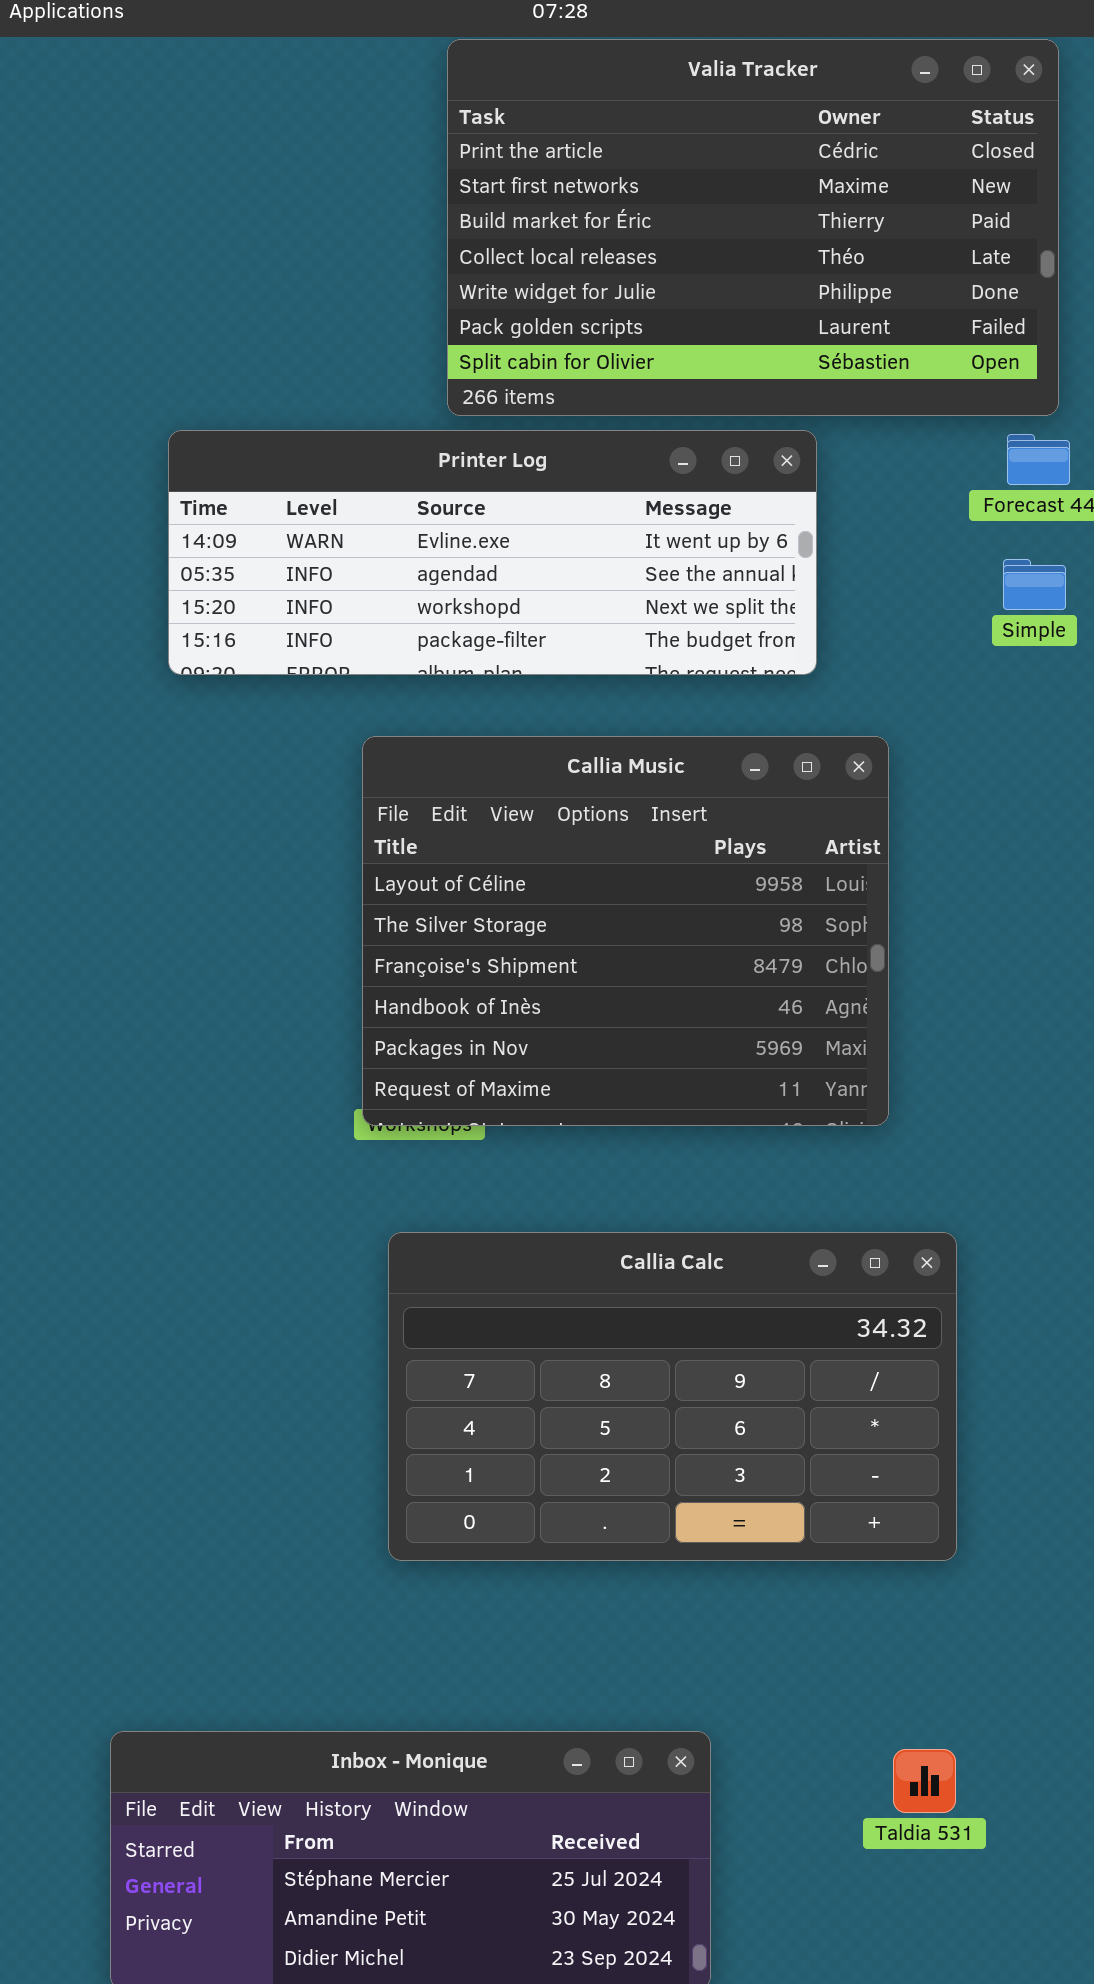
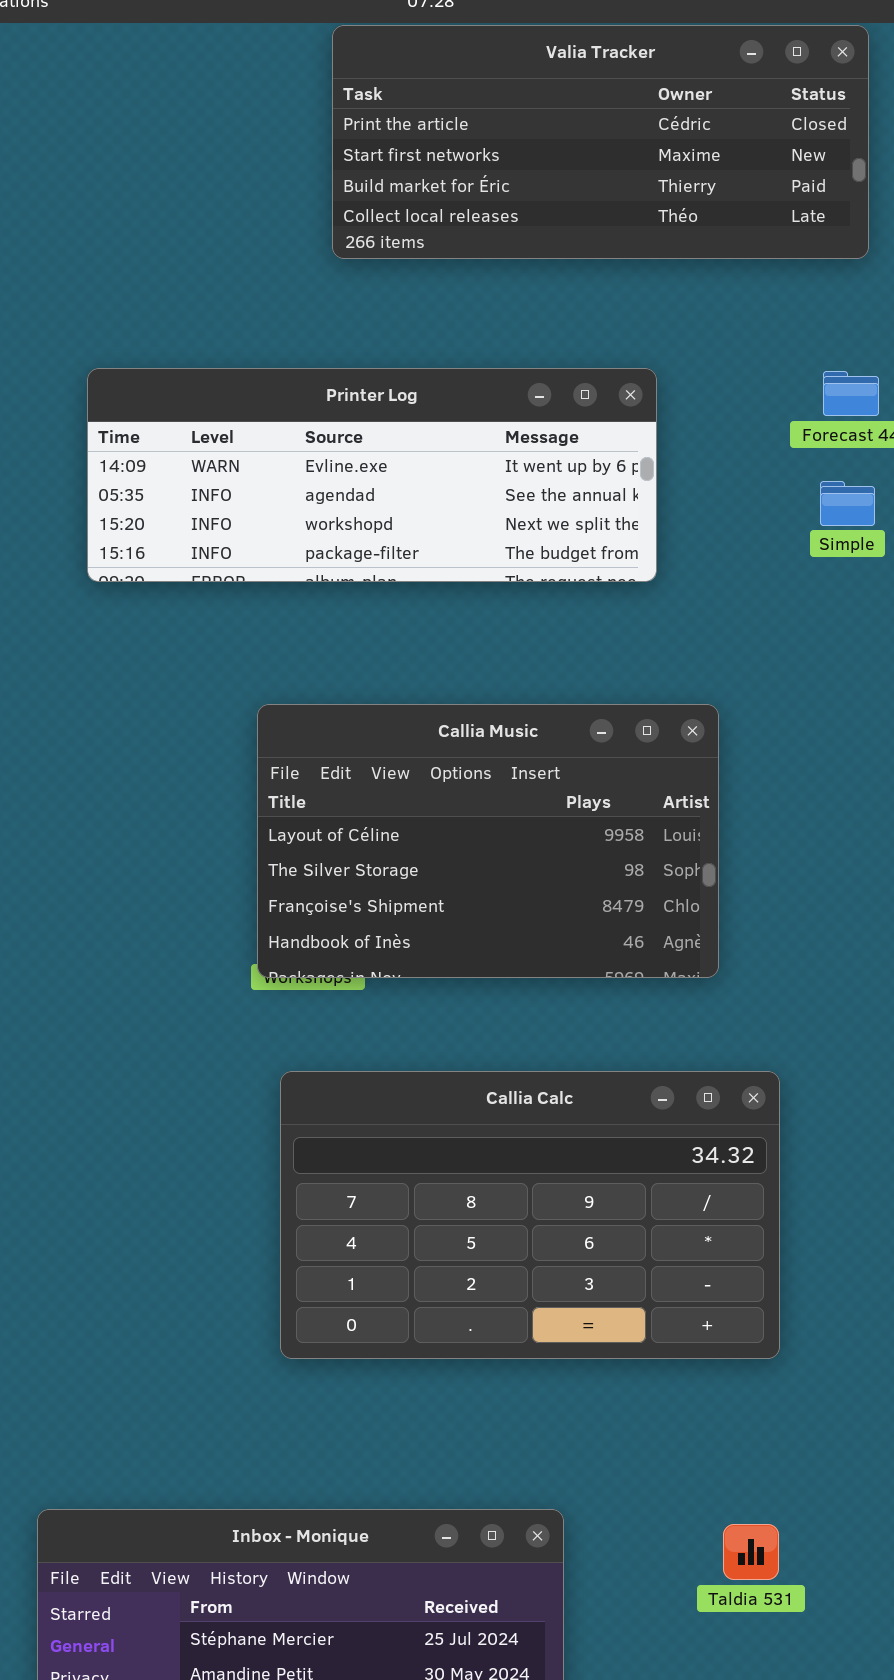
Valia Tracker: [447,39,1059,416] -> [332,25,869,259], resized
Callia Music: [362,736,889,1126] -> [257,704,719,978], resized

